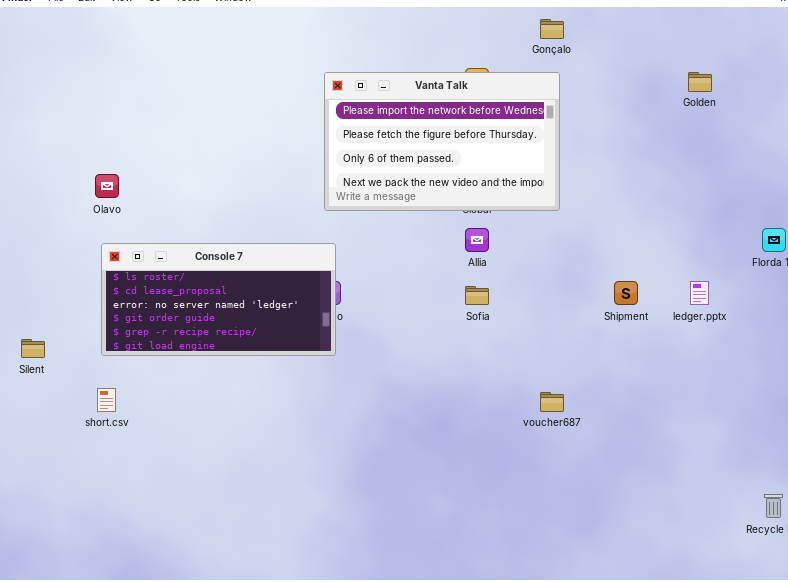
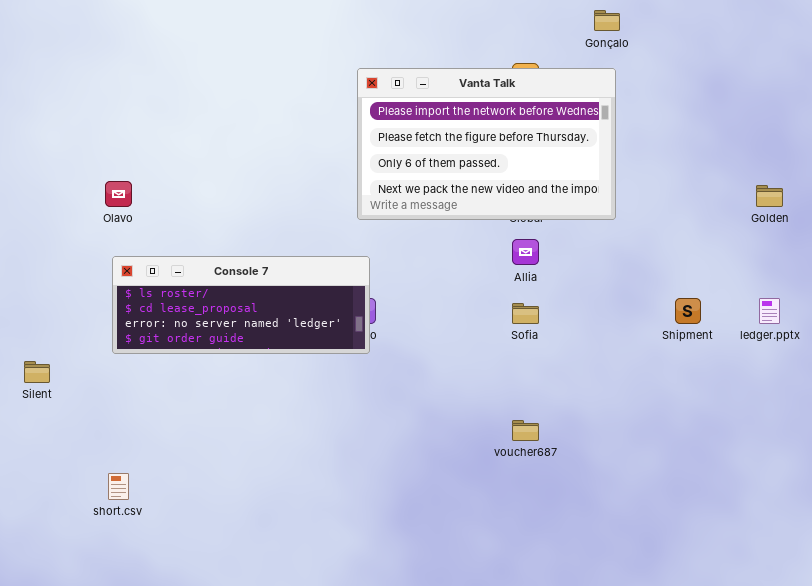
Golden: [688,72,712,92] -> [756,185,783,207], moved
Console 7: [101,243,336,356] -> [112,256,370,354], resized
short.csv: [97,388,116,412] -> [108,473,129,500], moved
voucher687: [540,392,564,412] -> [512,420,539,441], moved

